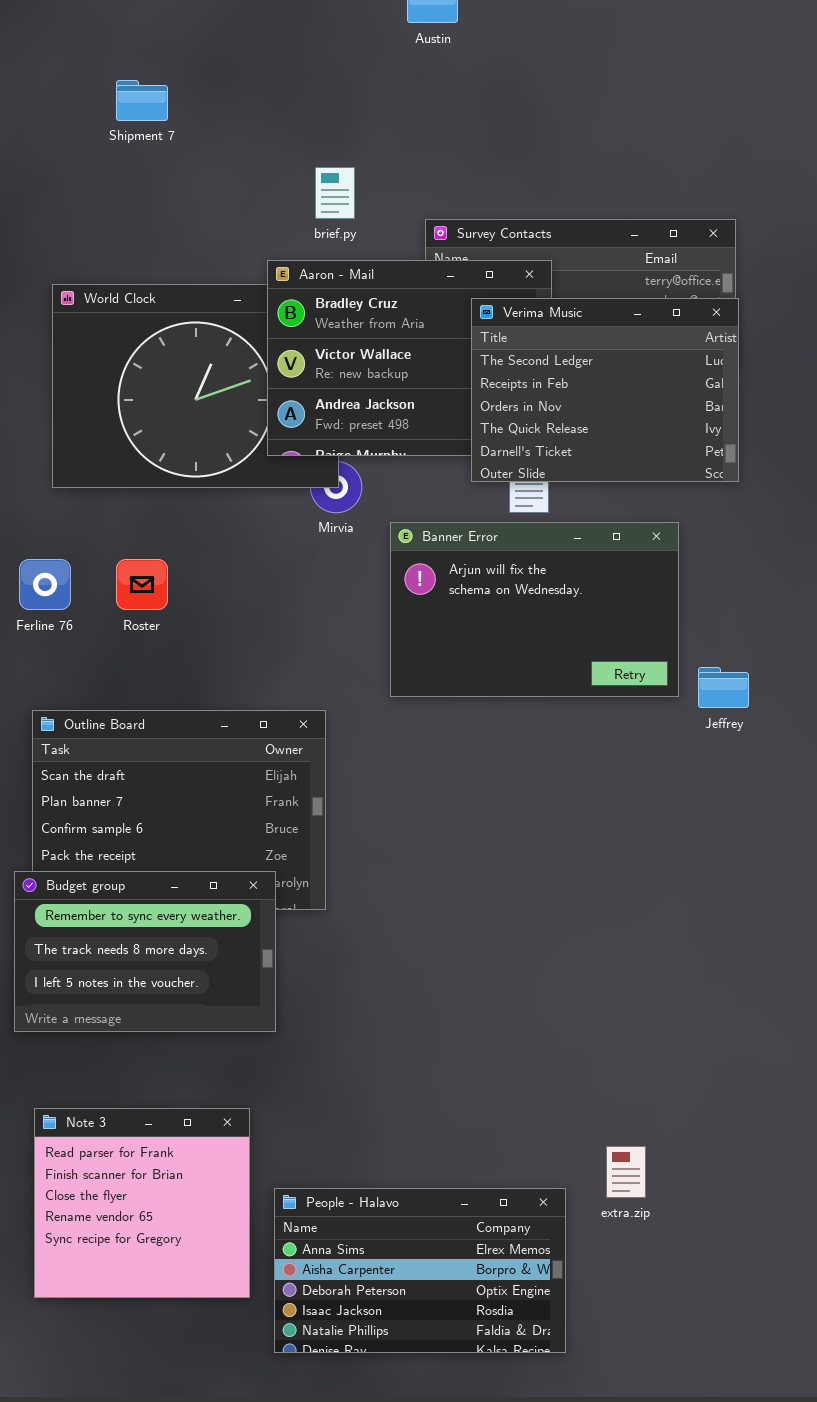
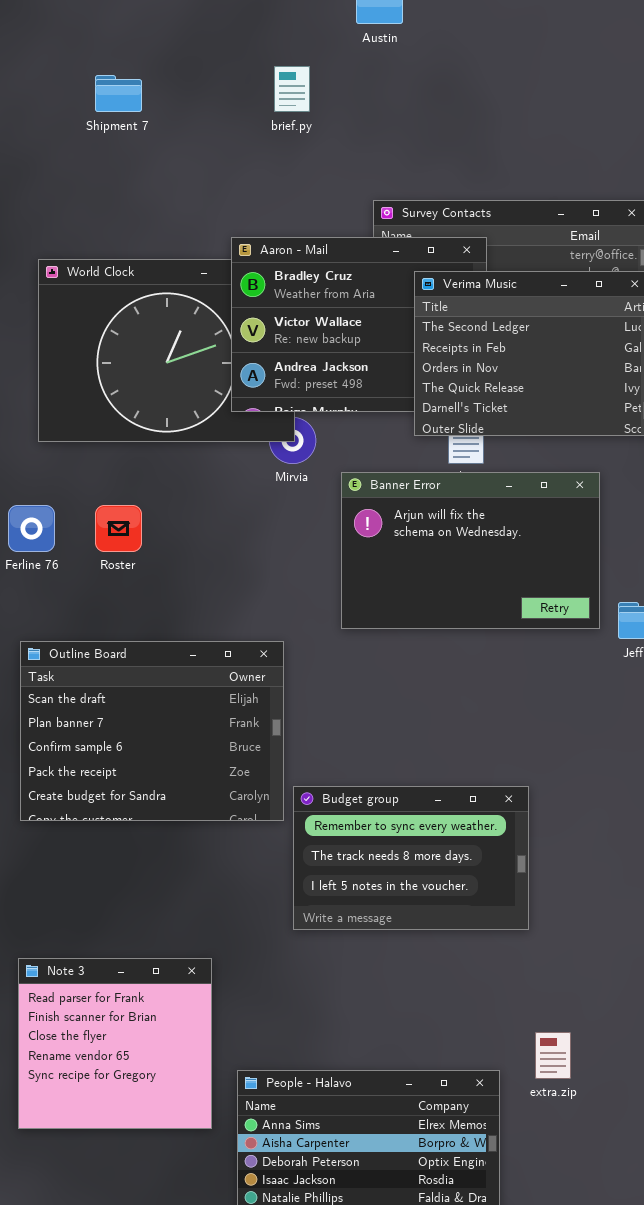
brief.py: [315,167,355,219] -> [274,66,310,112], moved
Budget group: [14,871,276,1032] -> [293,786,529,930], moved
Note 3: [34,1108,250,1298] -> [18,958,212,1129], moved

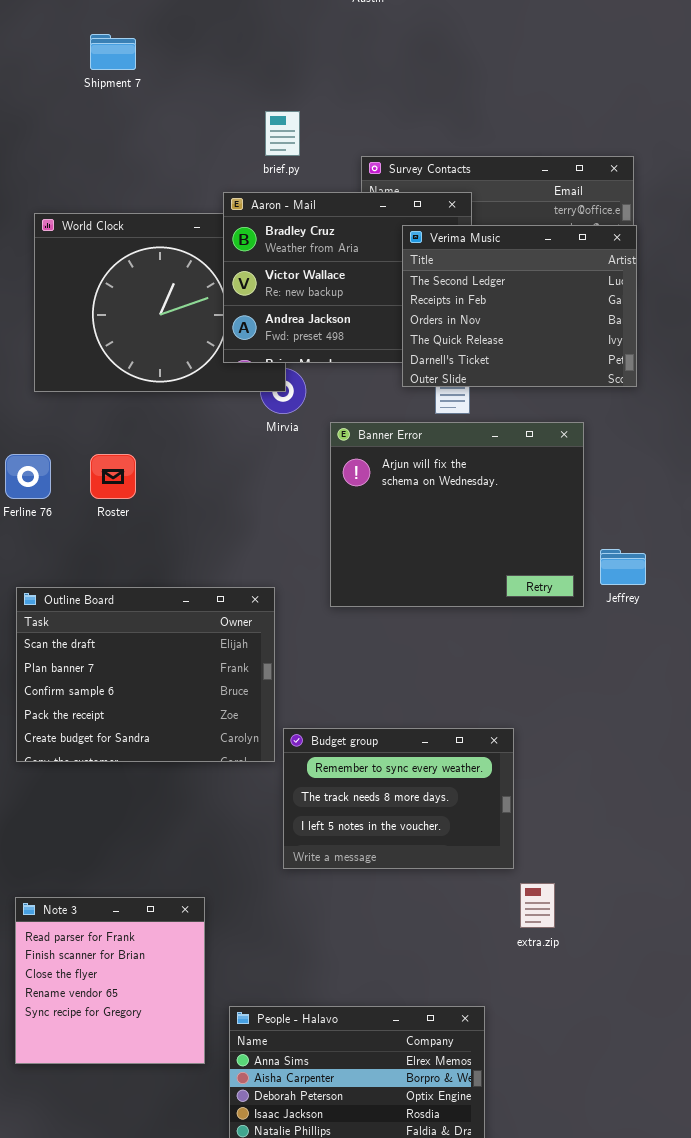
brief.py: [274,66,310,112] -> [265,111,300,156], moved
Banner Error: [341,472,600,629] -> [330,422,584,607], resized
extra.zip: [535,1032,571,1079] -> [520,883,555,928], moved

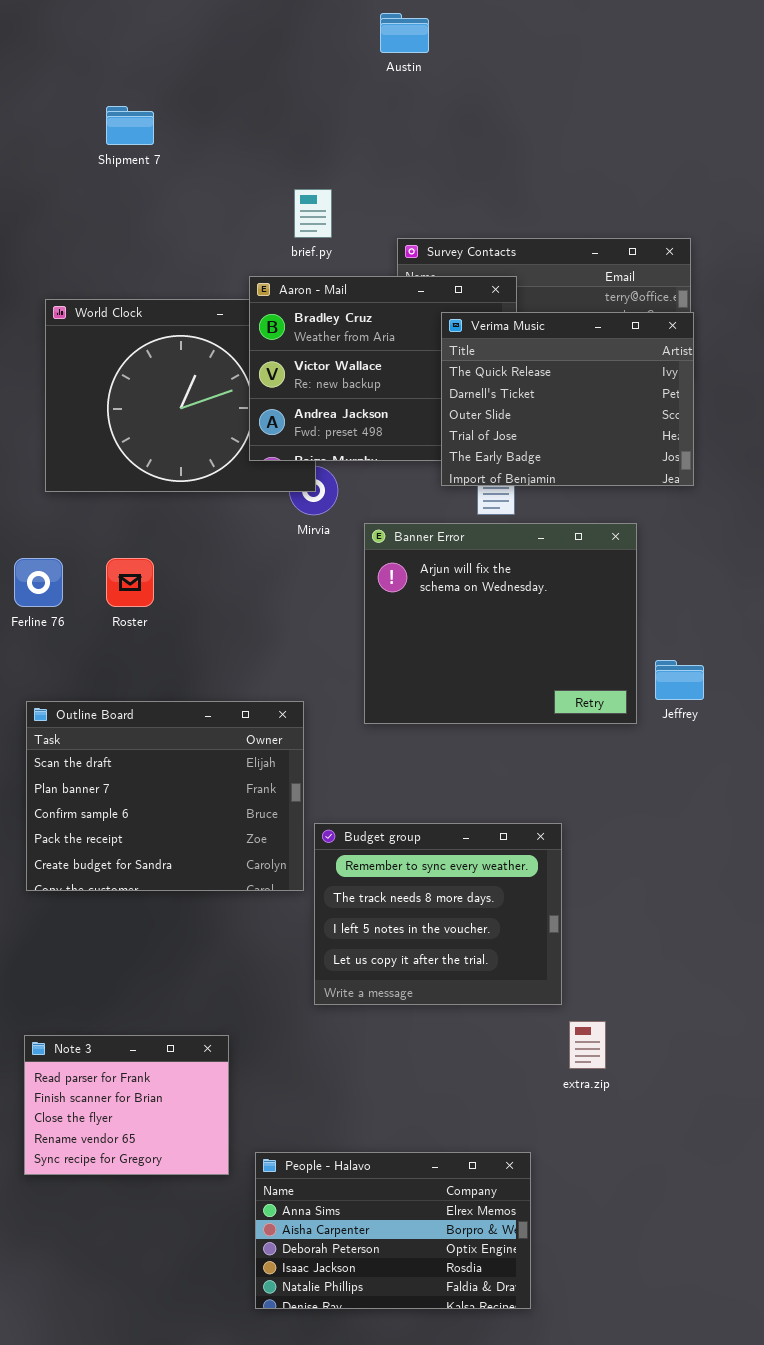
Verima Music: [402,225,637,387] -> [441,312,694,486], scrolled down 3 rows
Budget group: [283,728,514,869] -> [314,823,562,1005], resized
Note 3: [15,897,205,1064] -> [24,1035,229,1175], resized

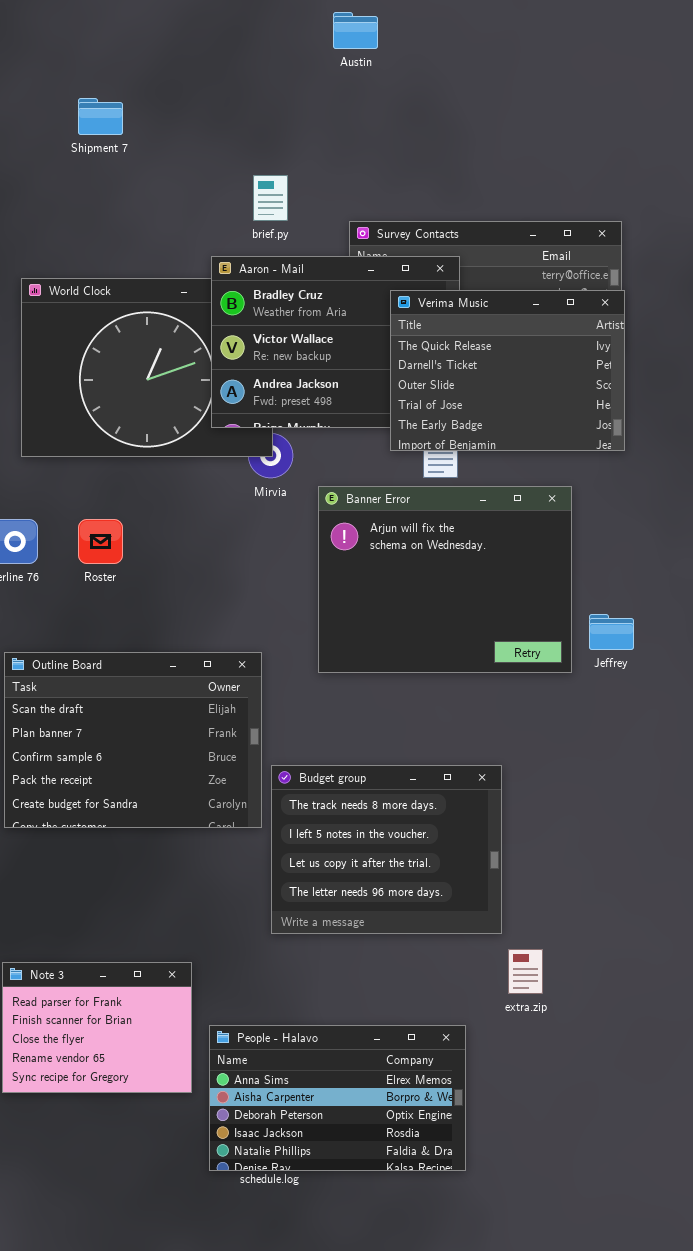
Budget group: [314,823,562,1005] -> [271,765,502,934], scrolled down 1 row
People - Halavo: [255,1152,531,1309] -> [209,1025,466,1171], moved

